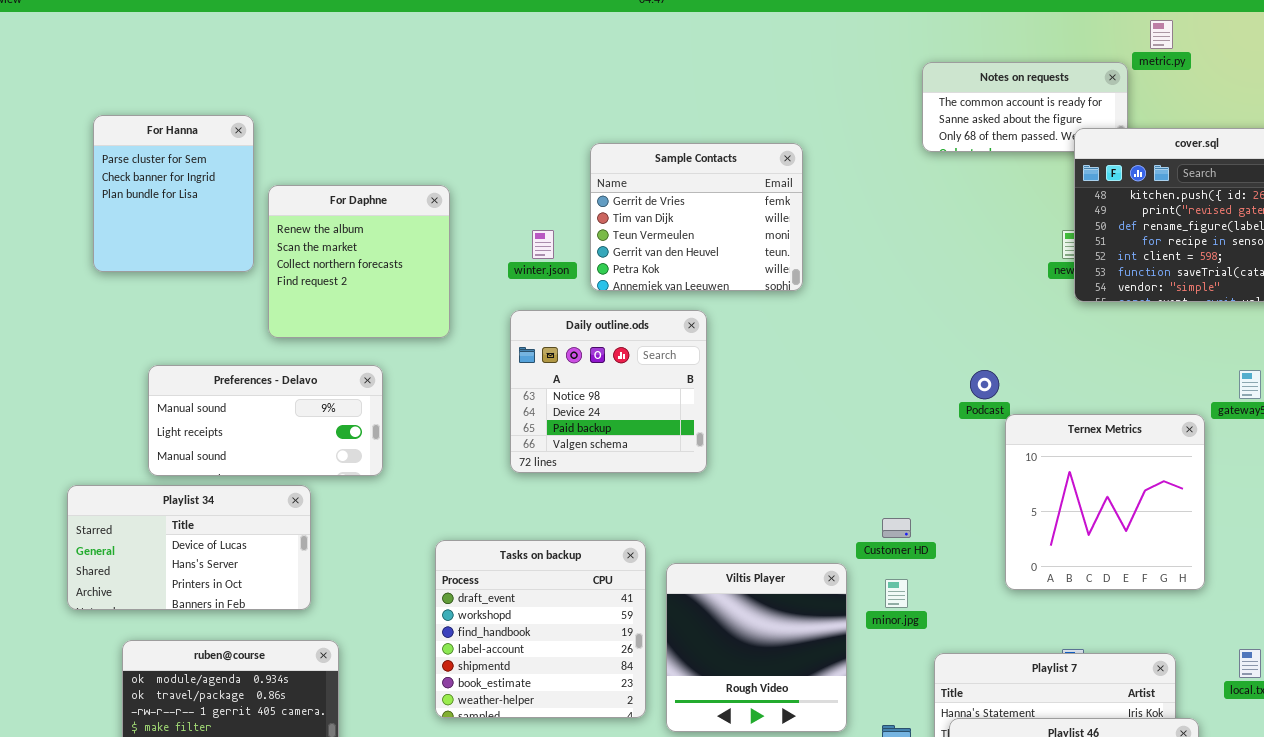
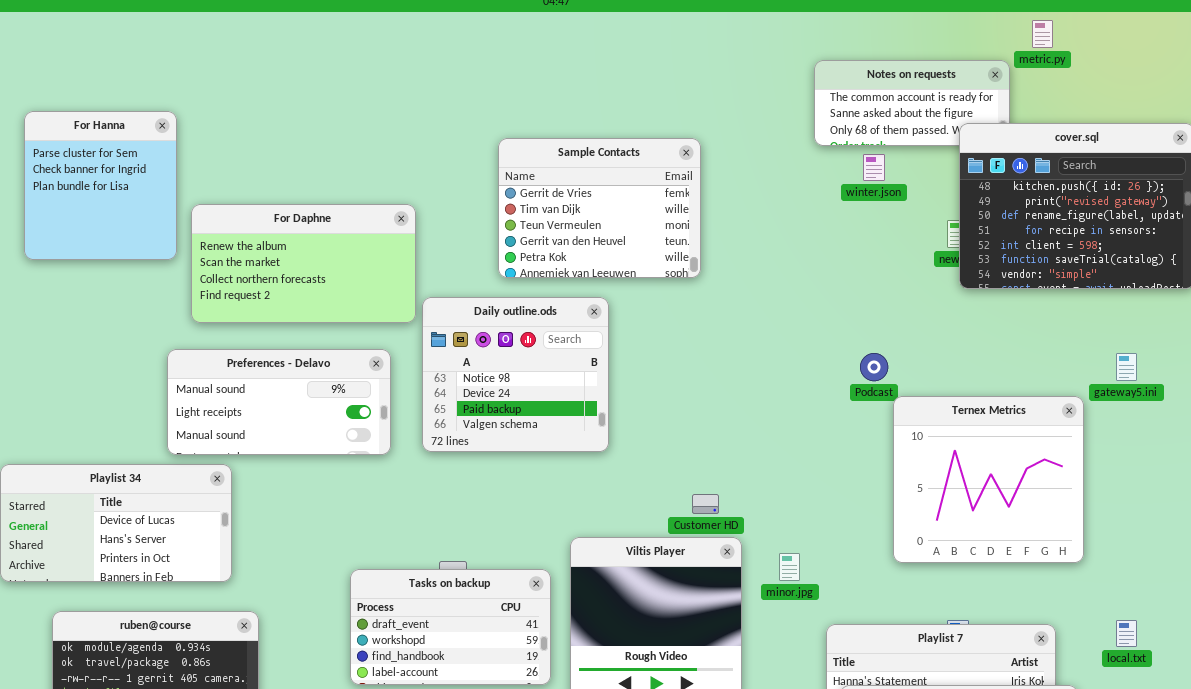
For Daphne: [268,185,450,338] -> [191,204,416,323], resized
winter.json: [532,230,554,259] -> [863,154,885,181], moved
Preferences - Delavo: [148,365,383,476] -> [167,349,391,455], moved
Customer HD: [882,518,911,538] -> [692,494,719,514], moved
Tasks on backup: [435,540,646,718] -> [350,569,551,685], resized

